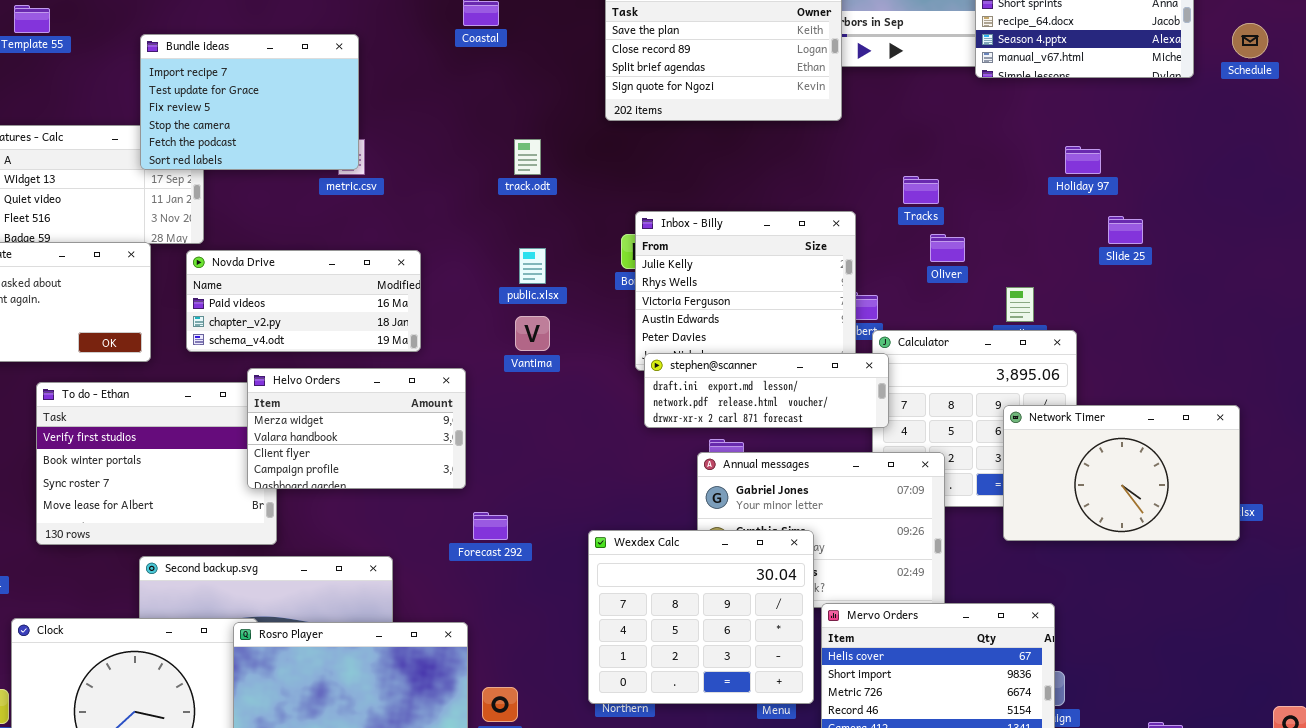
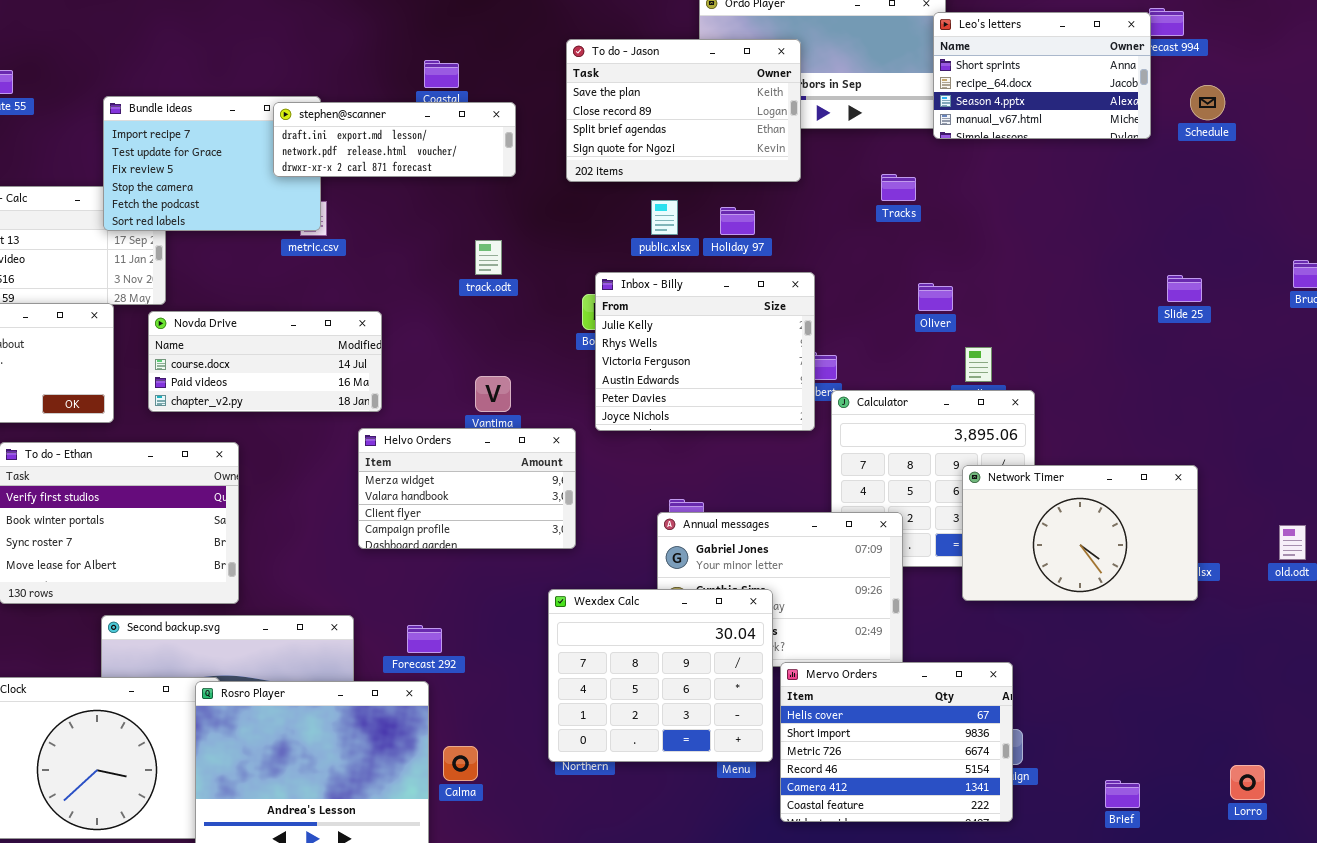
track.odt: [514,139,541,175] -> [475,240,502,275], moved
Holiday 97: [1065,146,1101,174] -> [720,207,755,235], moved
Tracks: [903,176,939,204] -> [881,174,916,201], moved
Slide 25: [1108,216,1143,244] -> [1167,275,1202,302], moved
Oliver: [930,234,965,262] -> [918,283,953,311], moved
public.xlsx: [519,248,546,284] -> [651,200,678,235], moved
Novda Drive: [186,250,421,352] -> [148,311,382,412], scrolled up 1 row
stephen@scanner: [644,353,889,428] -> [273,102,516,177], moved
Helvo Orders: [247,368,466,489] -> [358,428,576,549], moved
Forecast 292: [473,512,508,540] -> [407,625,442,653], moved

